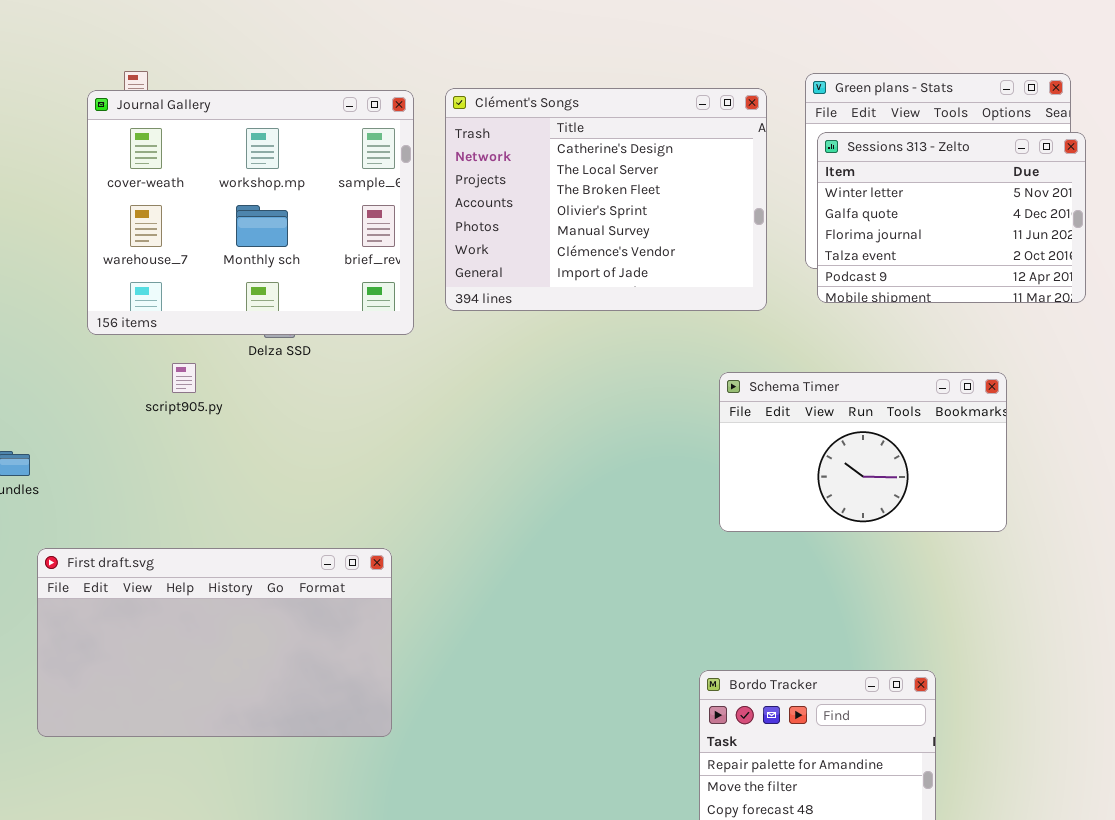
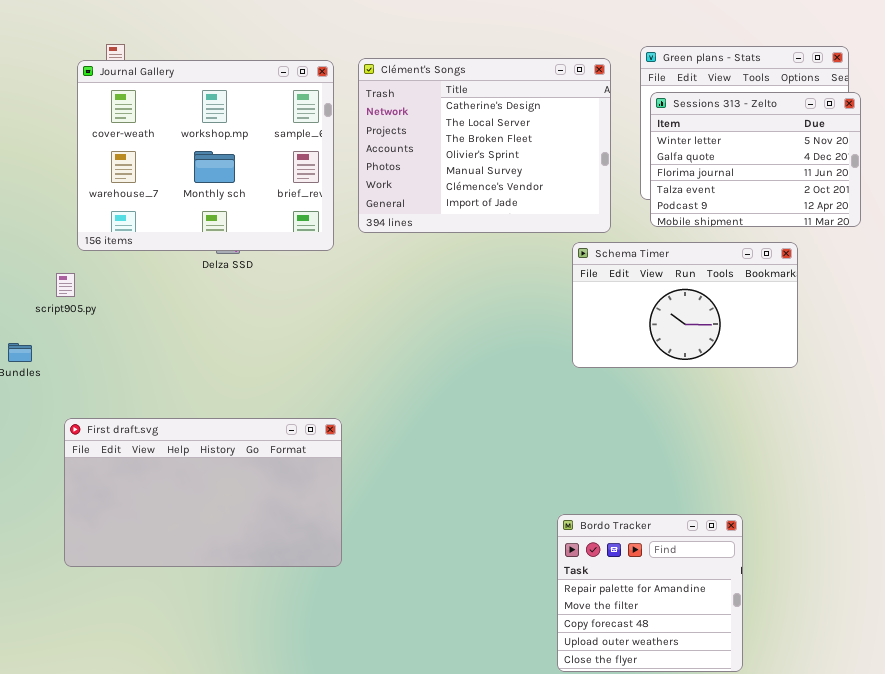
script905.py: [172,363,196,393] -> [56,273,75,297], moved
Schema Timer: [719,372,1007,532] -> [572,242,798,368], moved
First draft.svg: [37,548,392,737] -> [64,418,342,567], moved

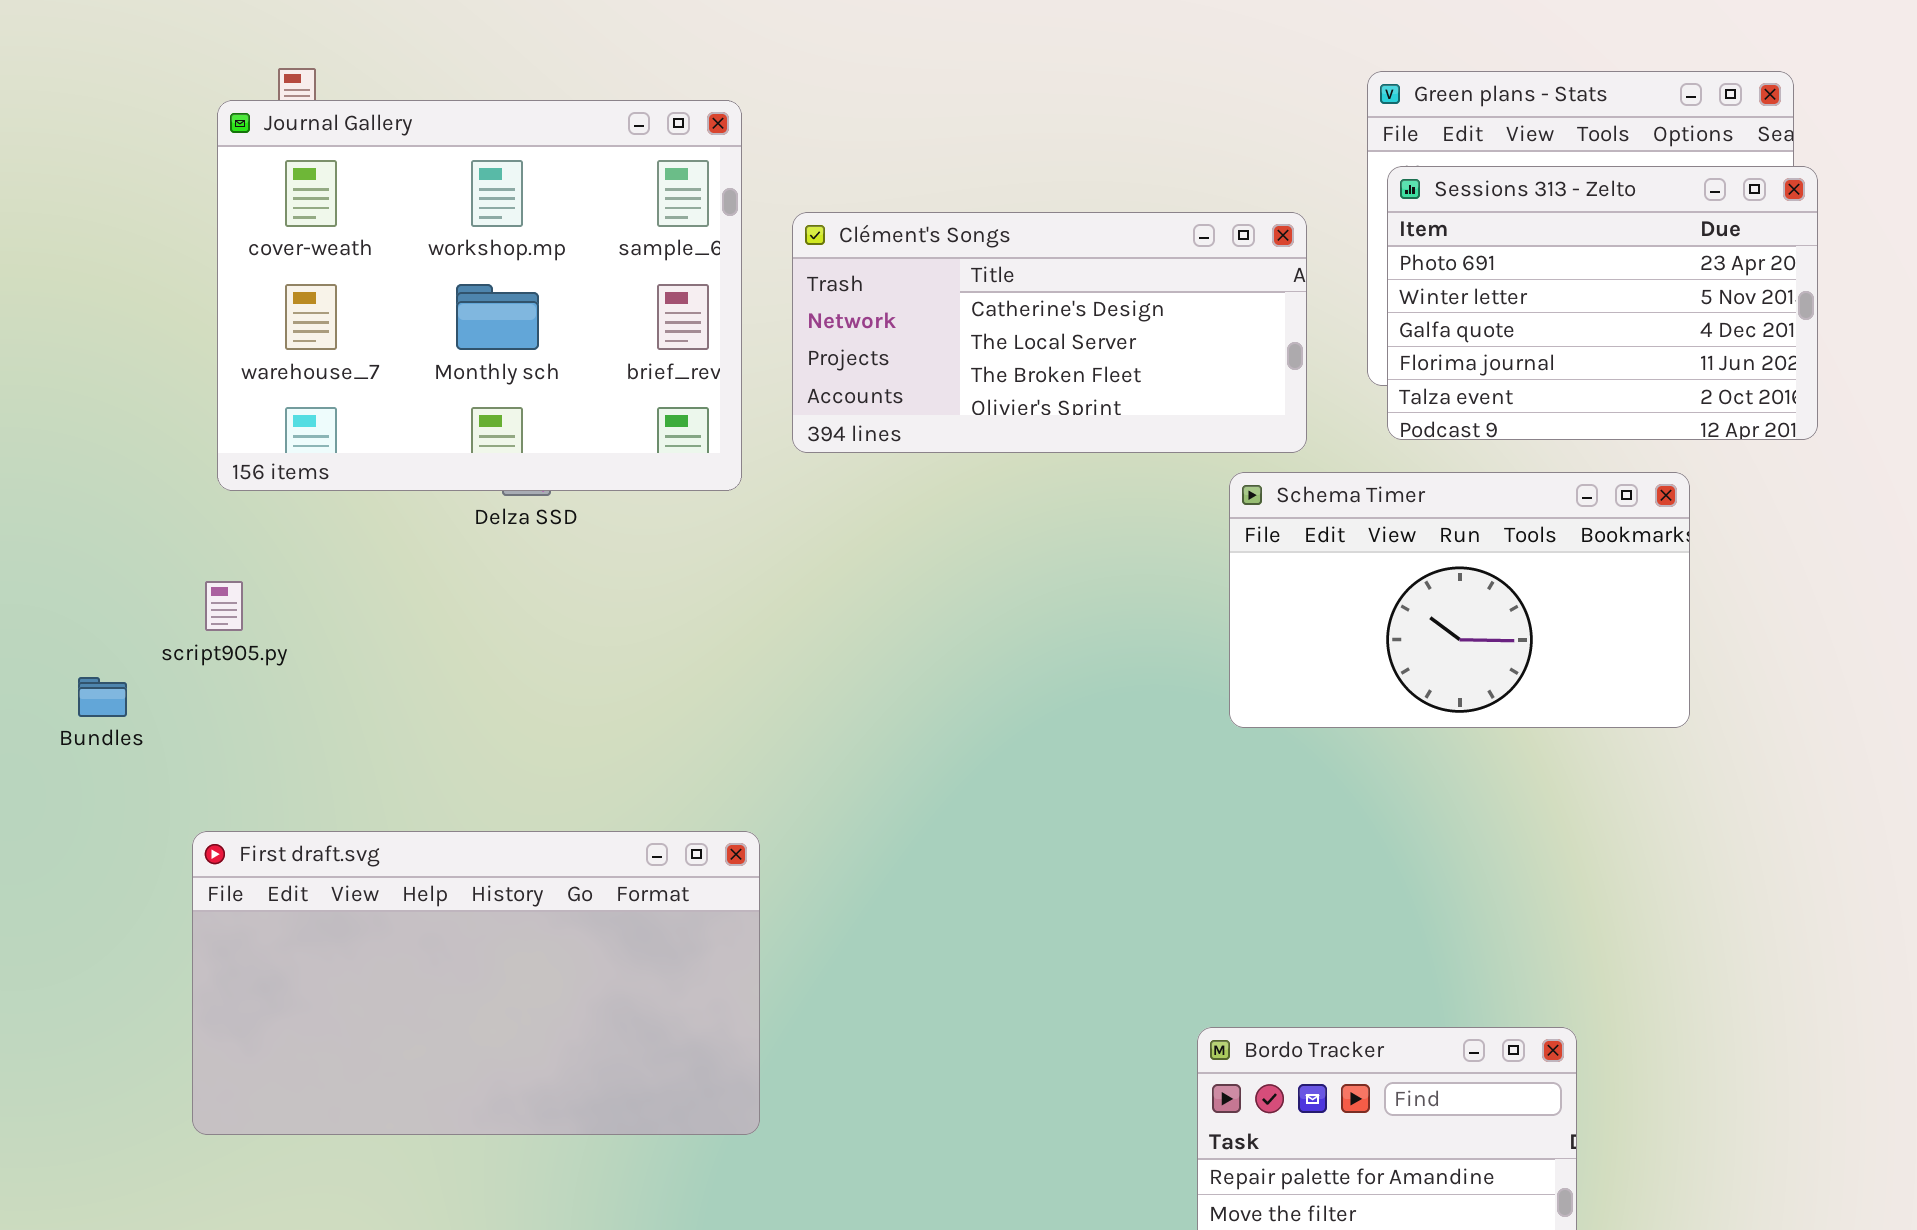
Clément's Songs: [358,58,611,233] -> [792,212,1307,453], resized
Sessions 313 - Zelto: [650,92,861,227] -> [1387,166,1818,440], scrolled up 1 row
script905.py: [56,273,75,297] -> [205,581,243,631], moved

